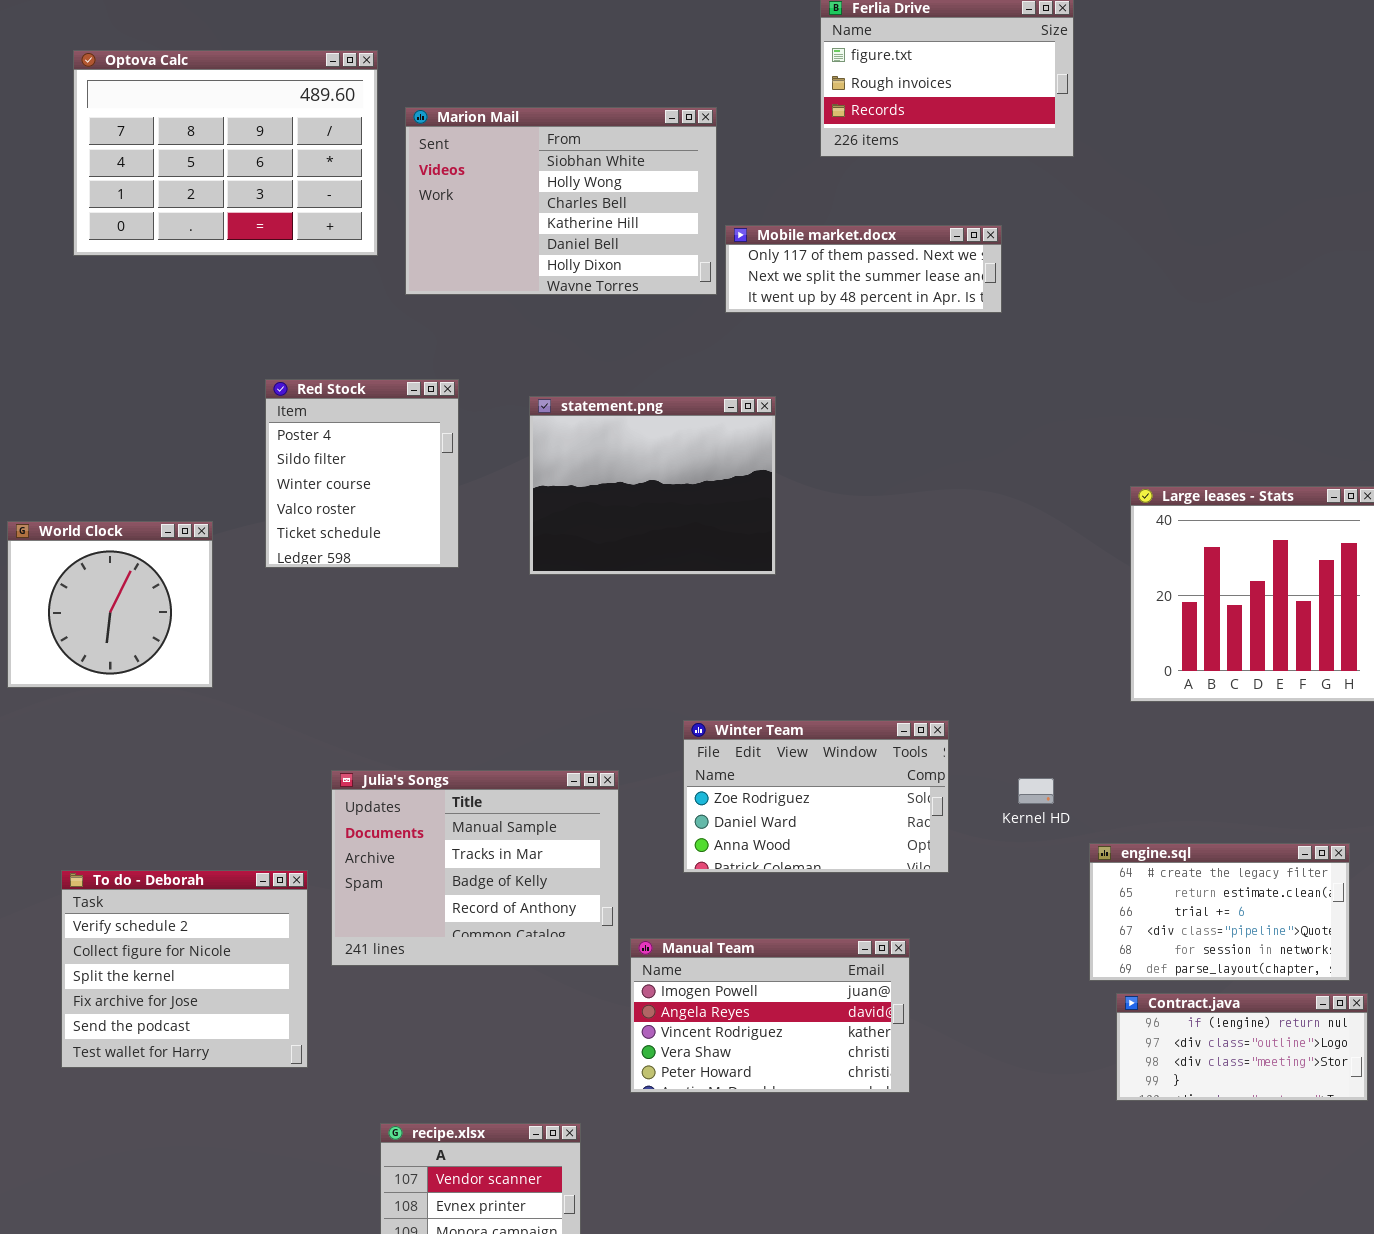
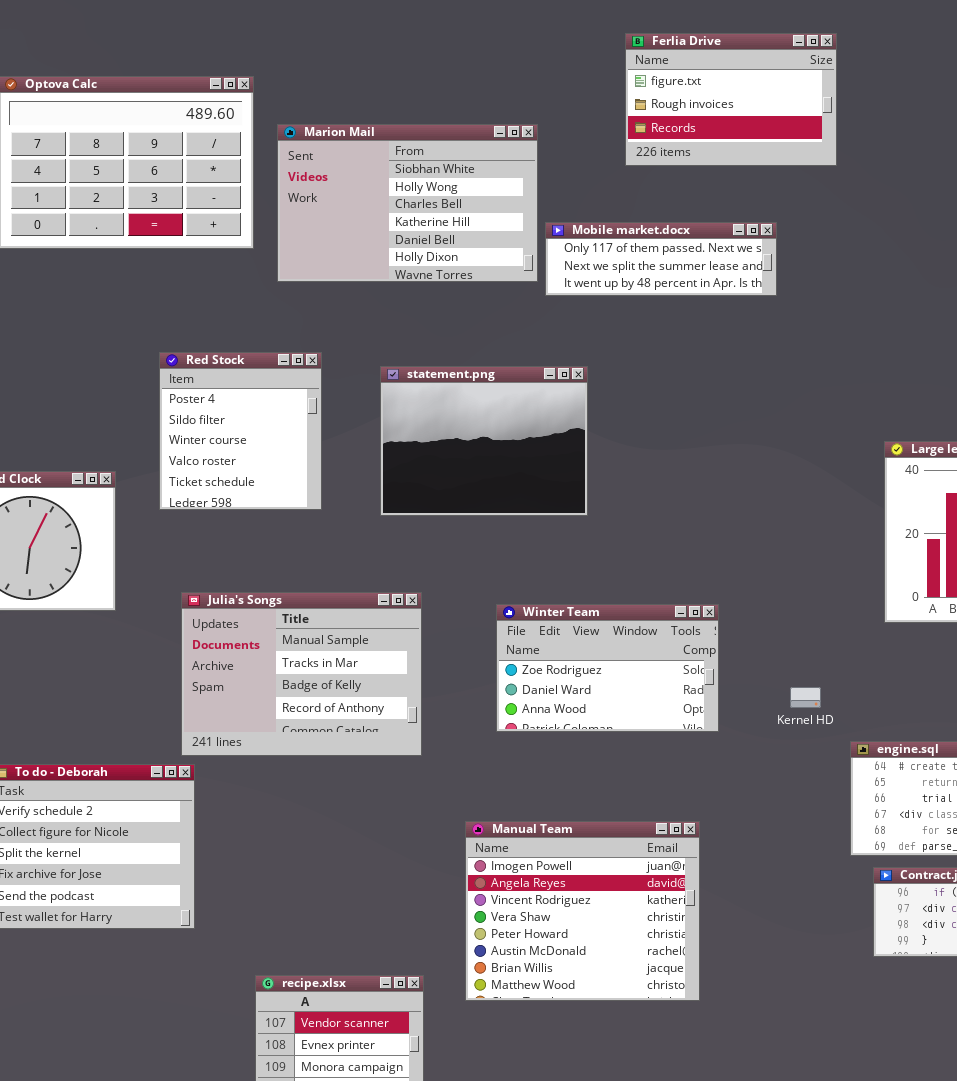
Winter Team: [683,720,949,873] -> [496,604,719,732], moved
Julia's Songs: [331,770,619,966] -> [181,592,422,756], moved
Manual Team: [630,938,910,1093] -> [465,821,700,1001], resized

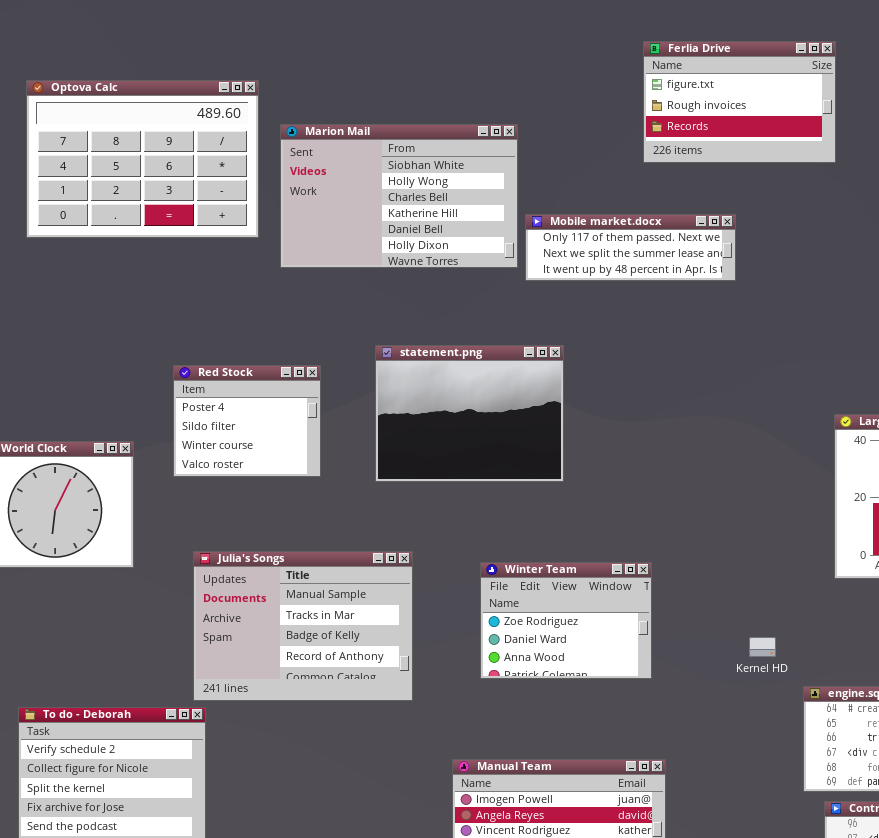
Ferlia Drive: [625,33,837,166] -> [643,41,836,163], moved
Red Stock: [159,352,322,510] -> [173,365,321,477], resized
Winter Team: [496,604,719,732] -> [480,562,652,679], resized

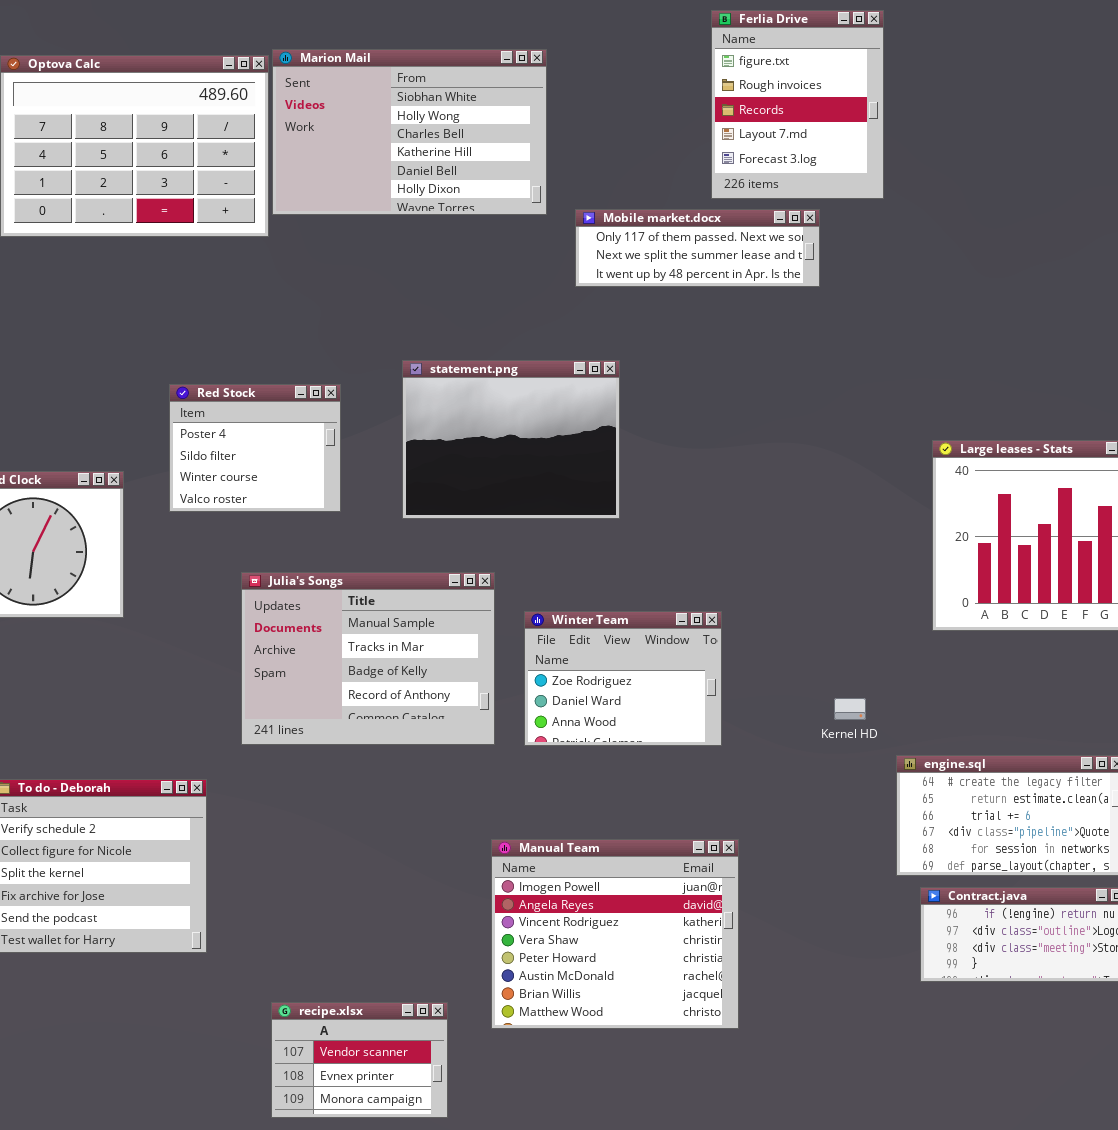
Ferlia Drive: [643,41,836,163] -> [711,10,884,199], resized
Marion Mail: [280,124,518,268] -> [272,49,547,215], moved
Julia's Songs: [193,551,413,701] -> [241,572,495,745], moved

